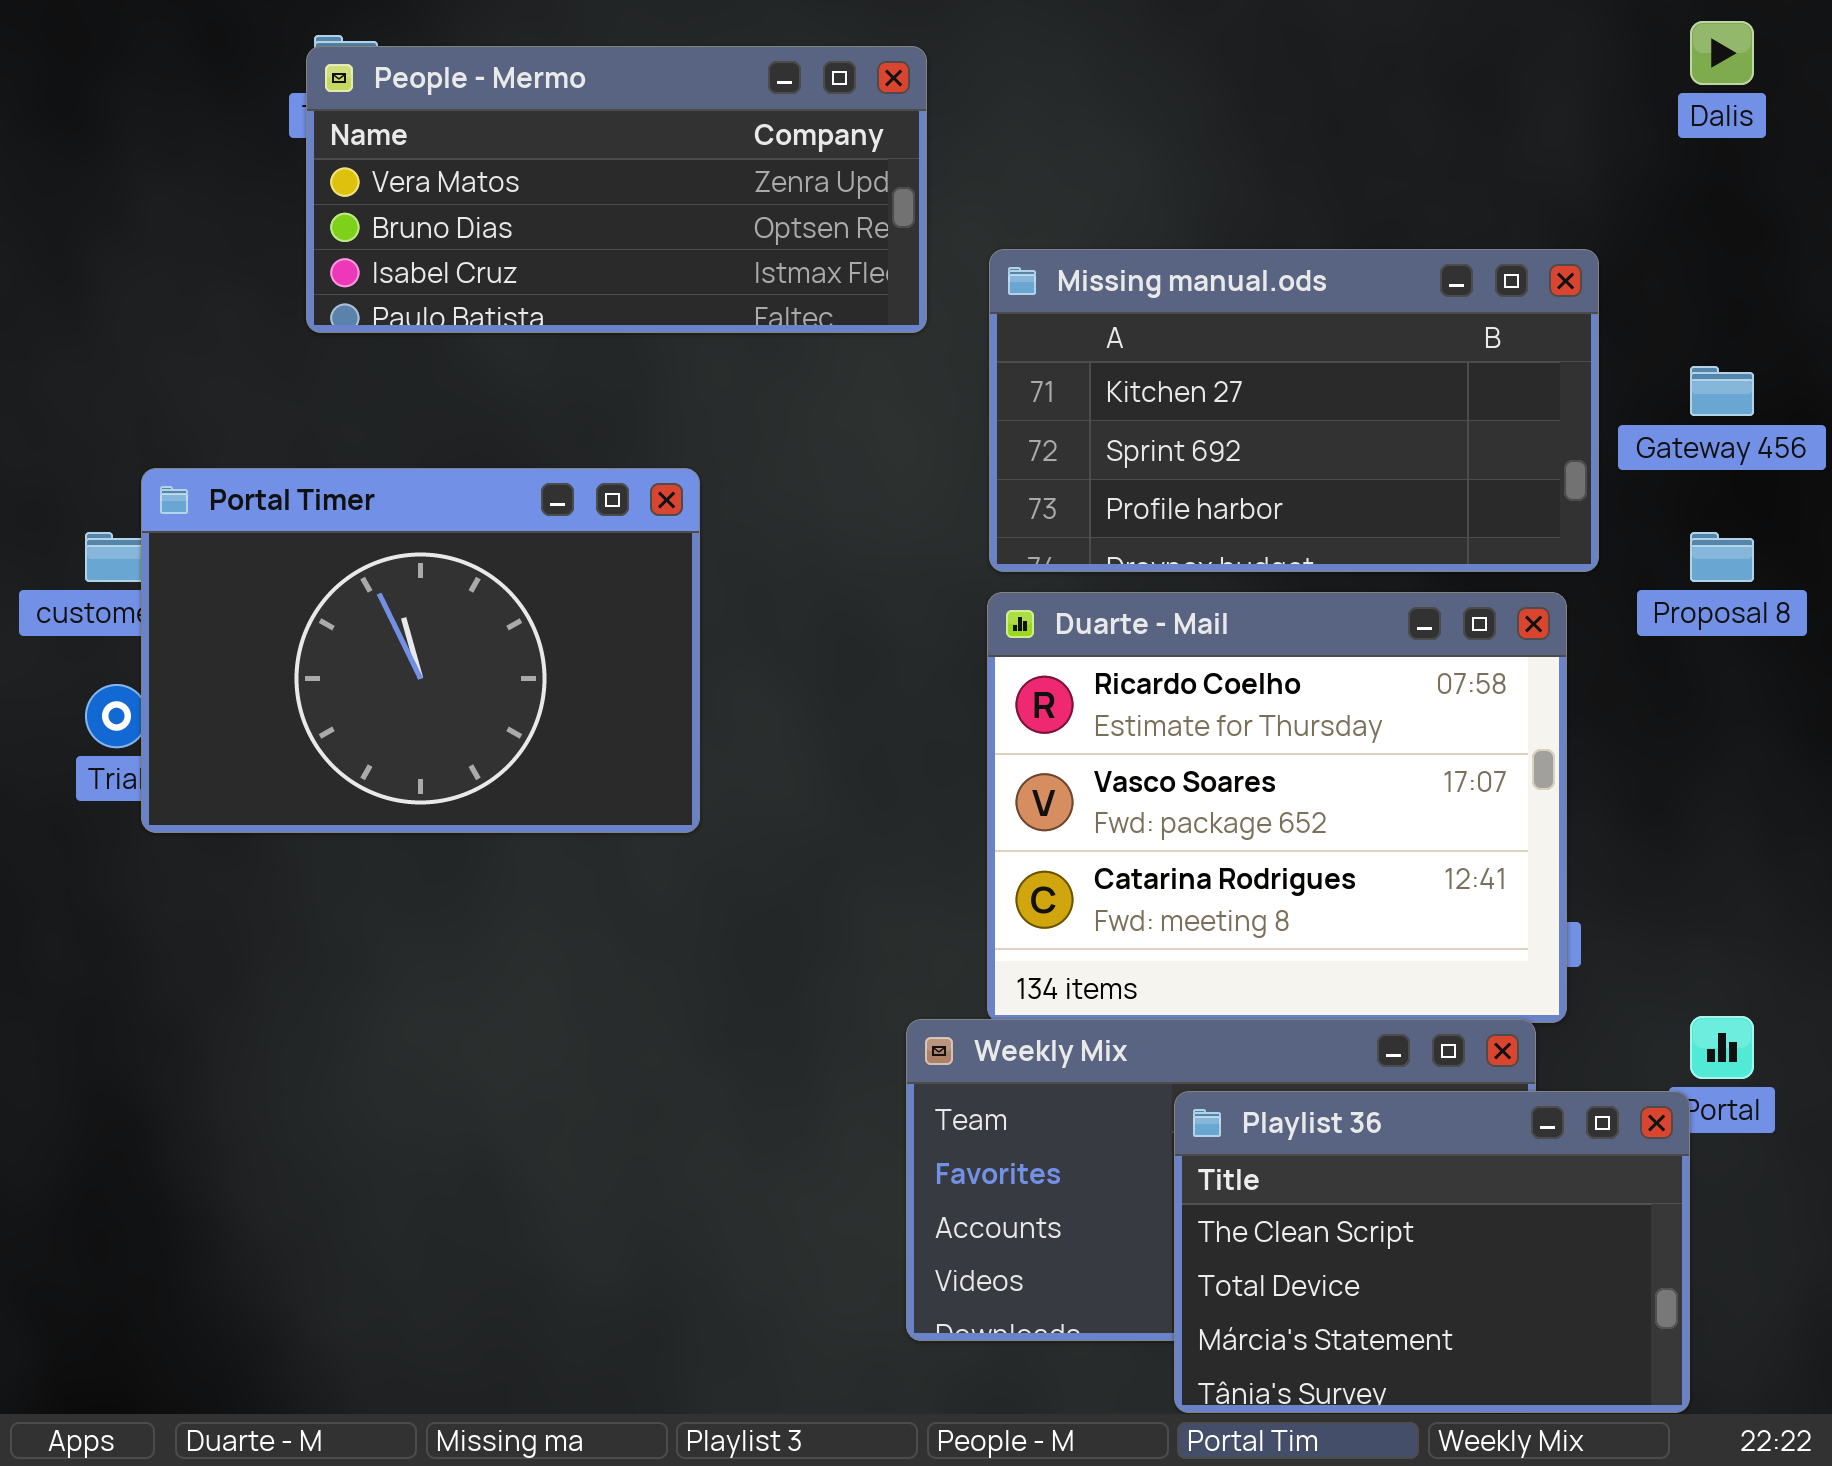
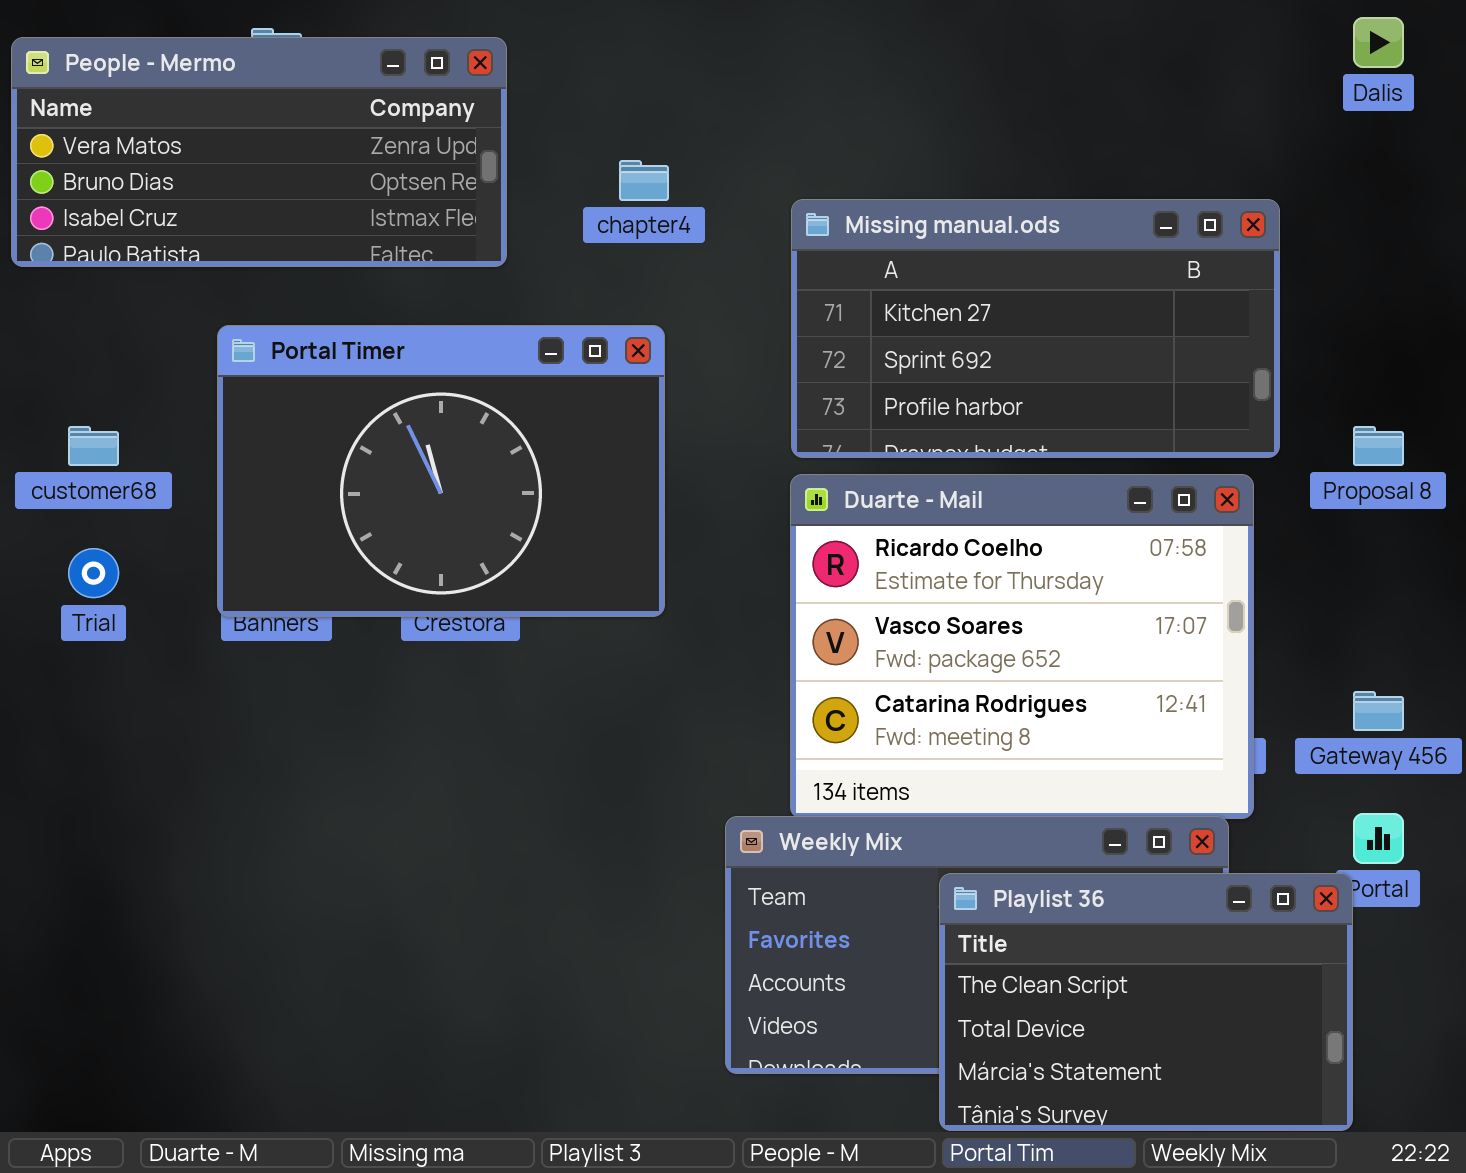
People - Mermo: [306,46,927,333] -> [11,37,507,267], moved
Gateway 456: [1690,366,1754,416] -> [1353,691,1404,731], moved
Portal Timer: [141,468,700,833] -> [217,325,665,617], moved

